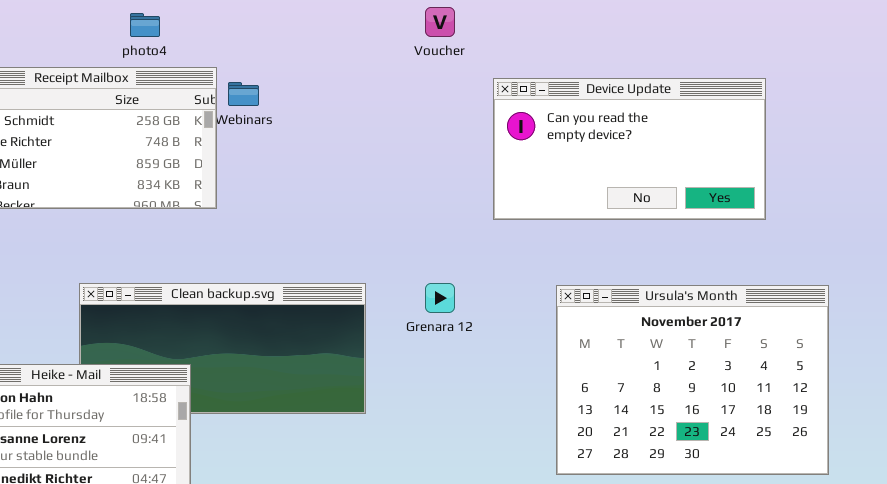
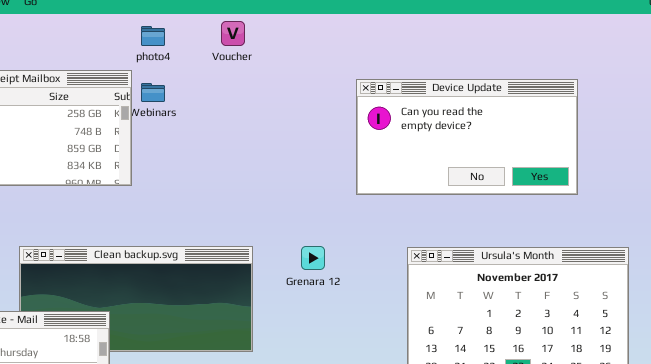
Voucher: [425,7,455,37] -> [221,21,245,46], moved
photo4: [130,13,160,37] -> [141,26,165,46], moved

